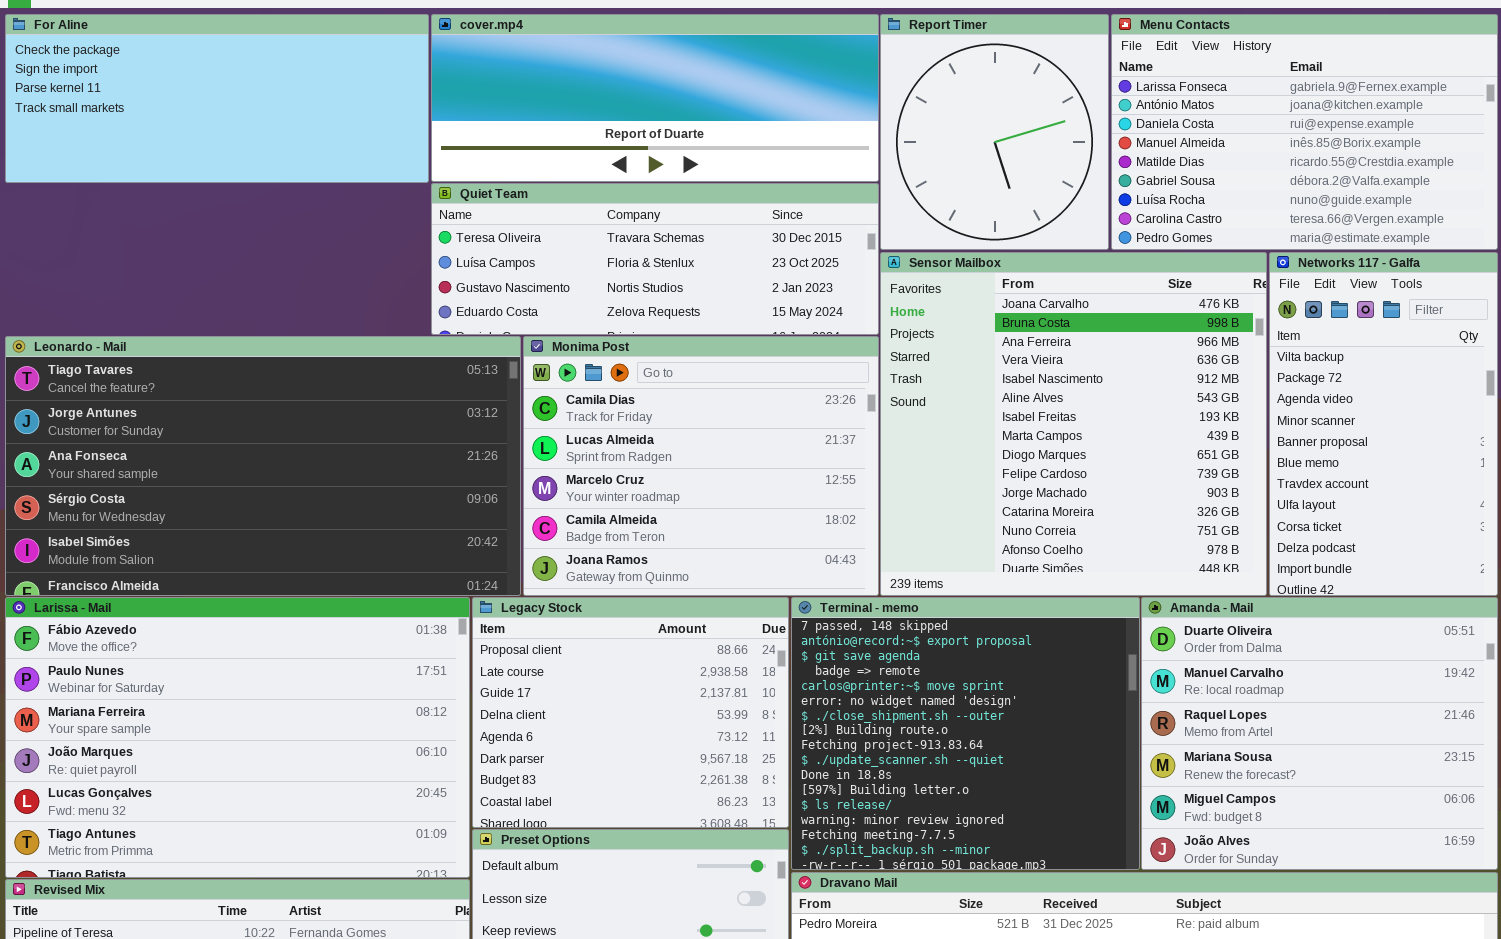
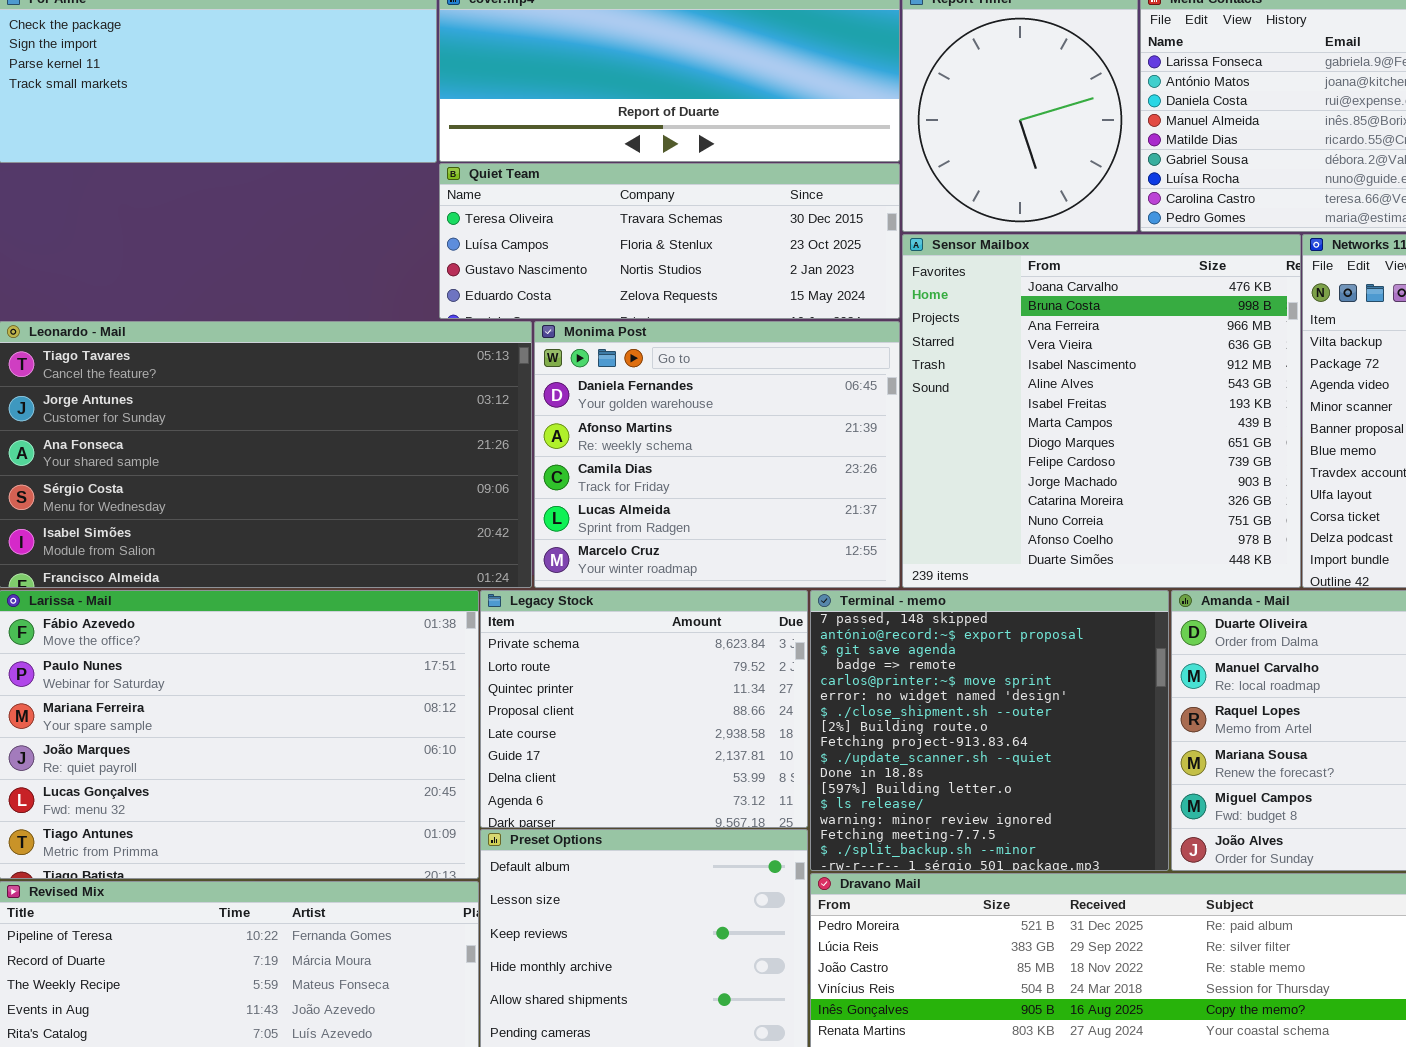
Monima Post: [523,336,879,596] -> [534,321,900,588], scrolled up 2 rows
Legacy Stock: [472,597,789,828] -> [480,590,808,828], scrolled up 3 rows

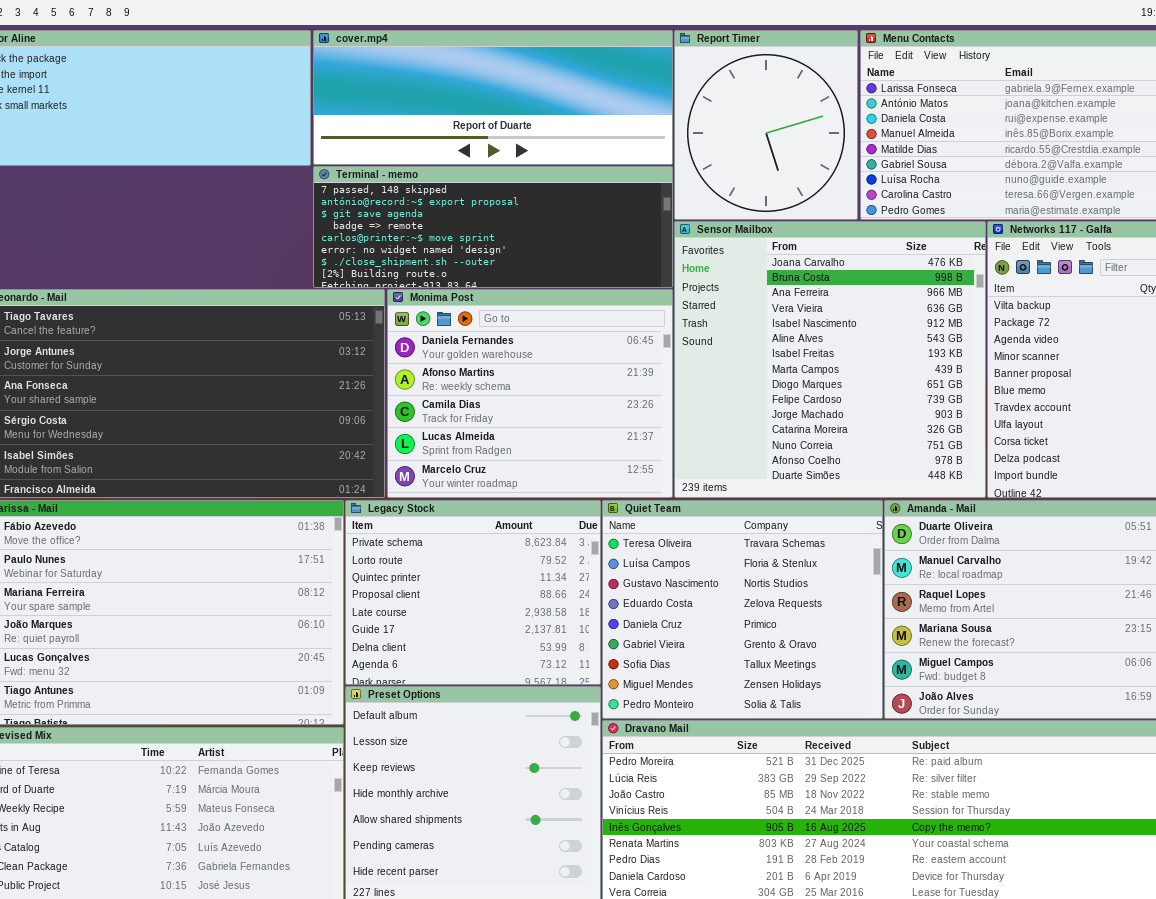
Quiet Team: [439,163,900,319] -> [602,500,883,719], moved, resized
Terminal - memo: [810,590,1169,871] -> [313,166,673,288], moved, resized

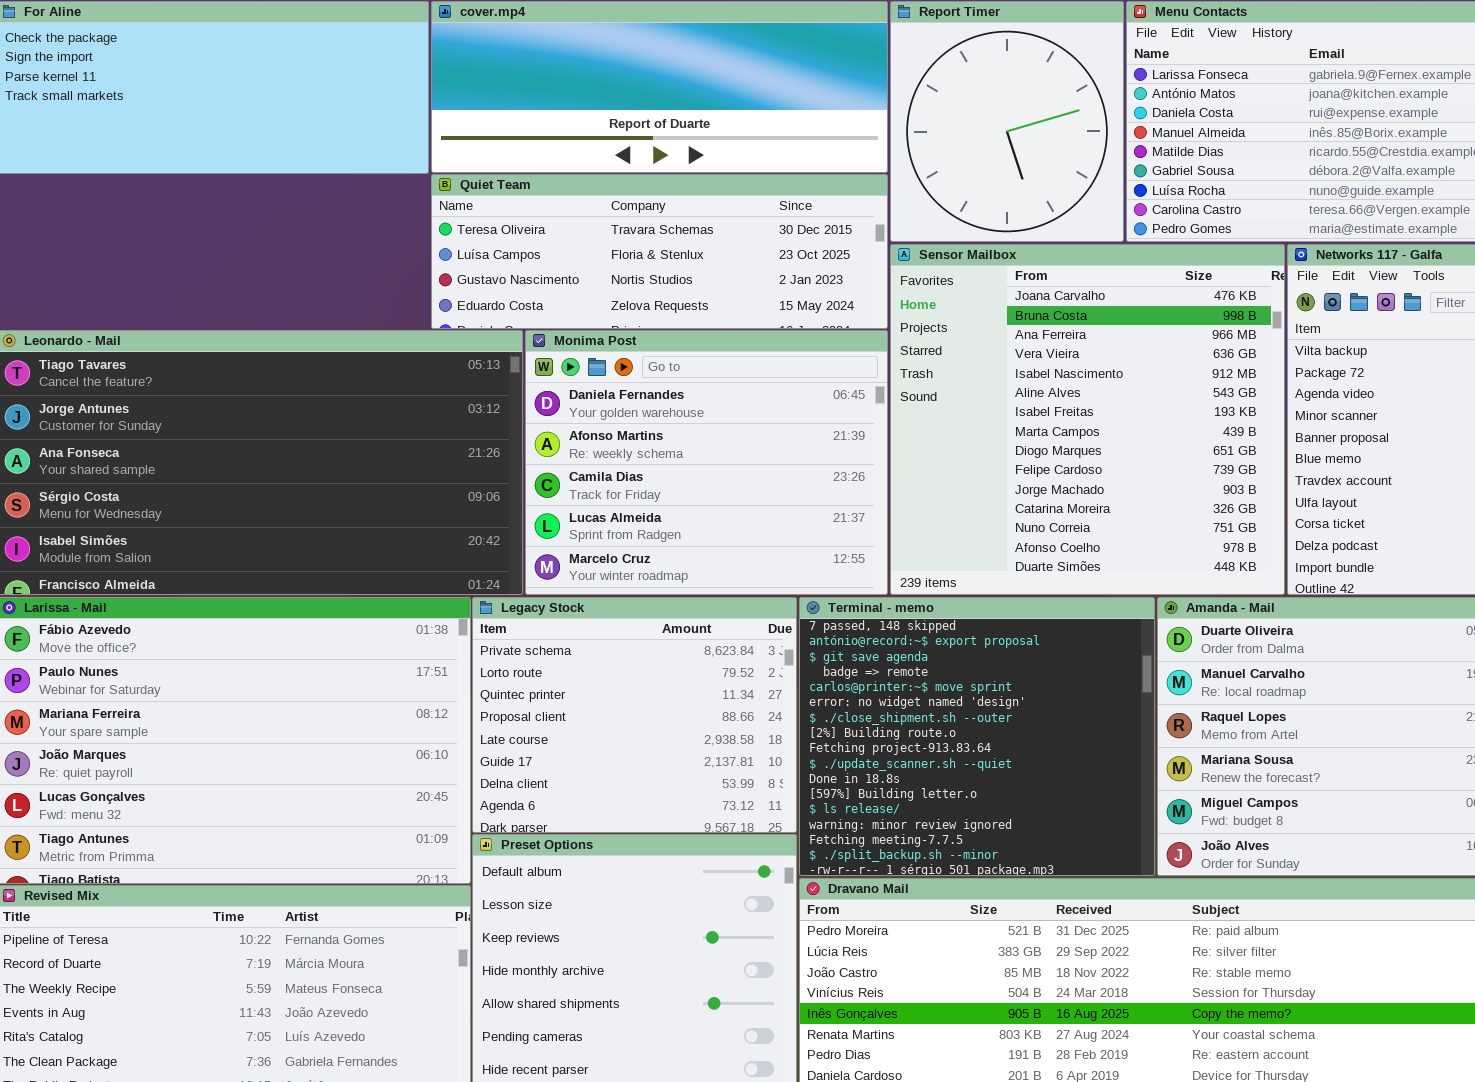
Terminal - memo: [313,166,673,288] -> [799,597,1155,876], moved, resized
Quiet Team: [602,500,883,719] -> [431,174,888,329], moved, resized

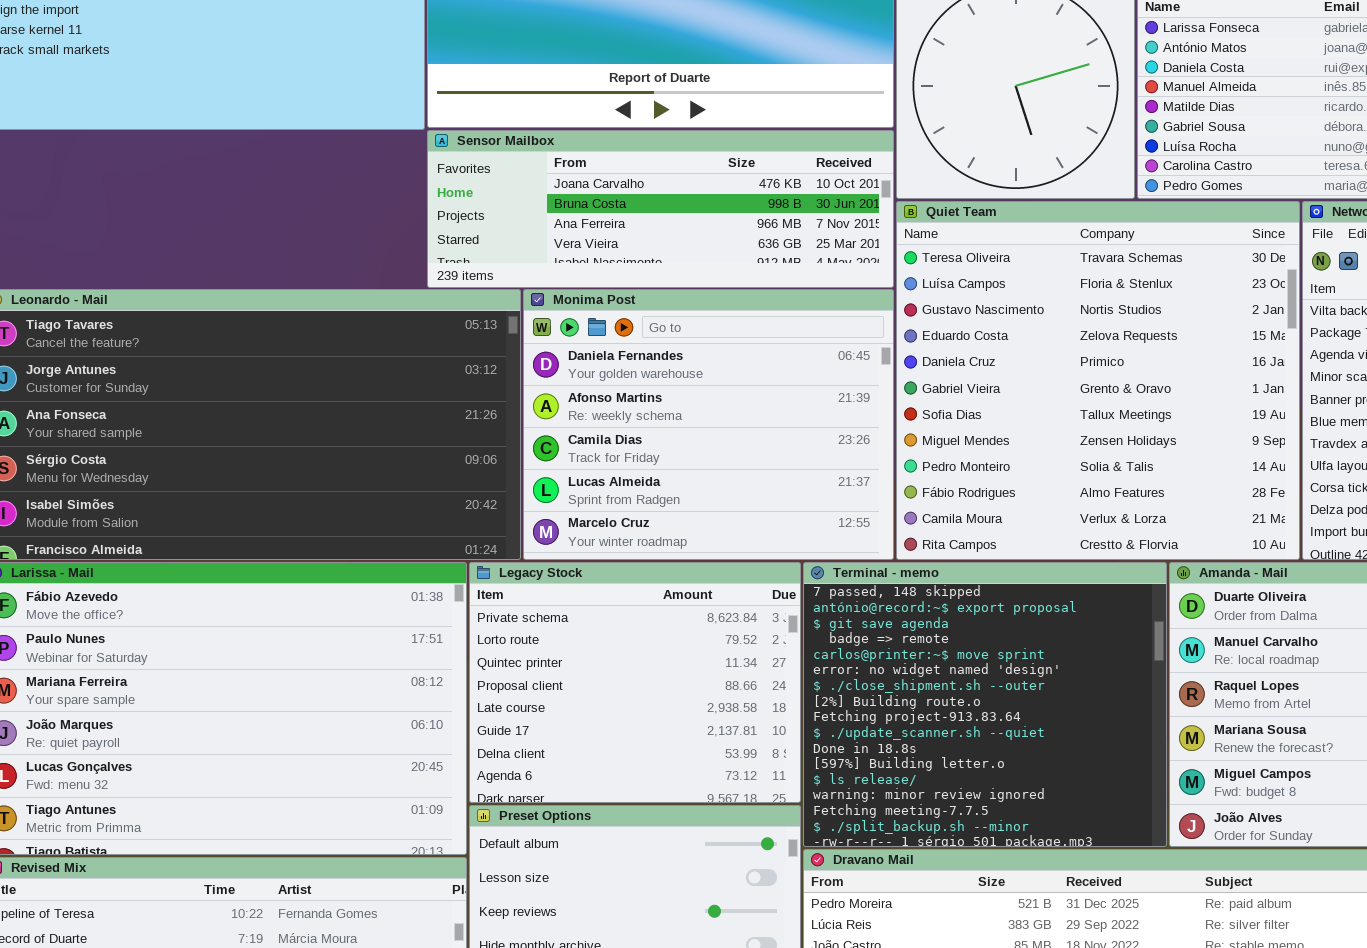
Quiet Team: [431,174,888,329] -> [896,201,1300,560], moved, resized
Sensor Mailbox: [890,244,1285,595] -> [427,130,894,288], moved, resized

